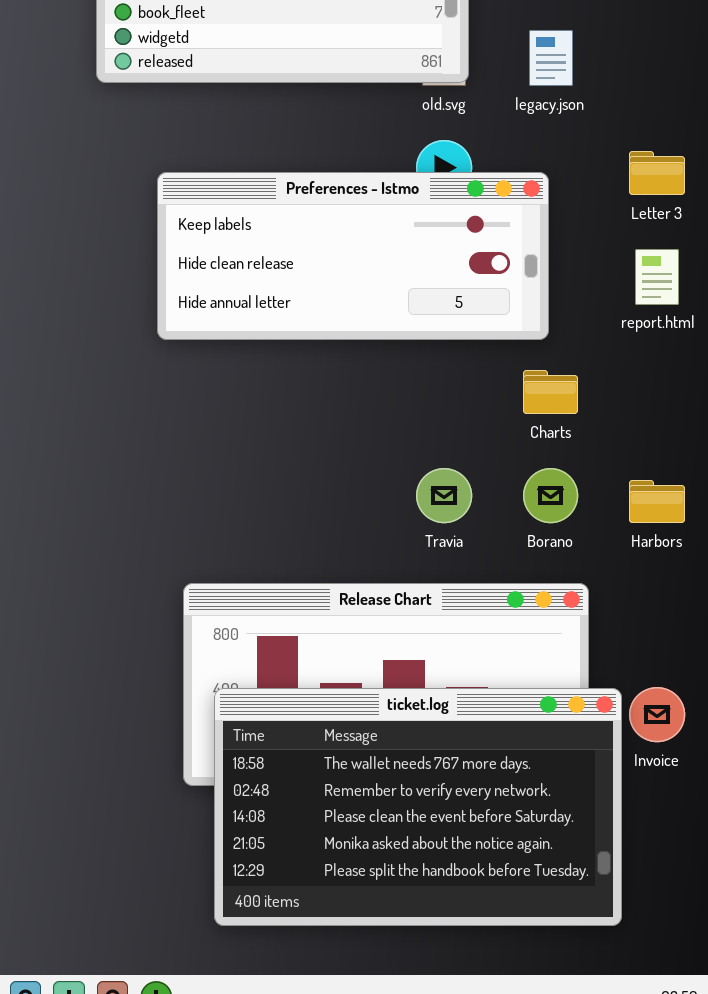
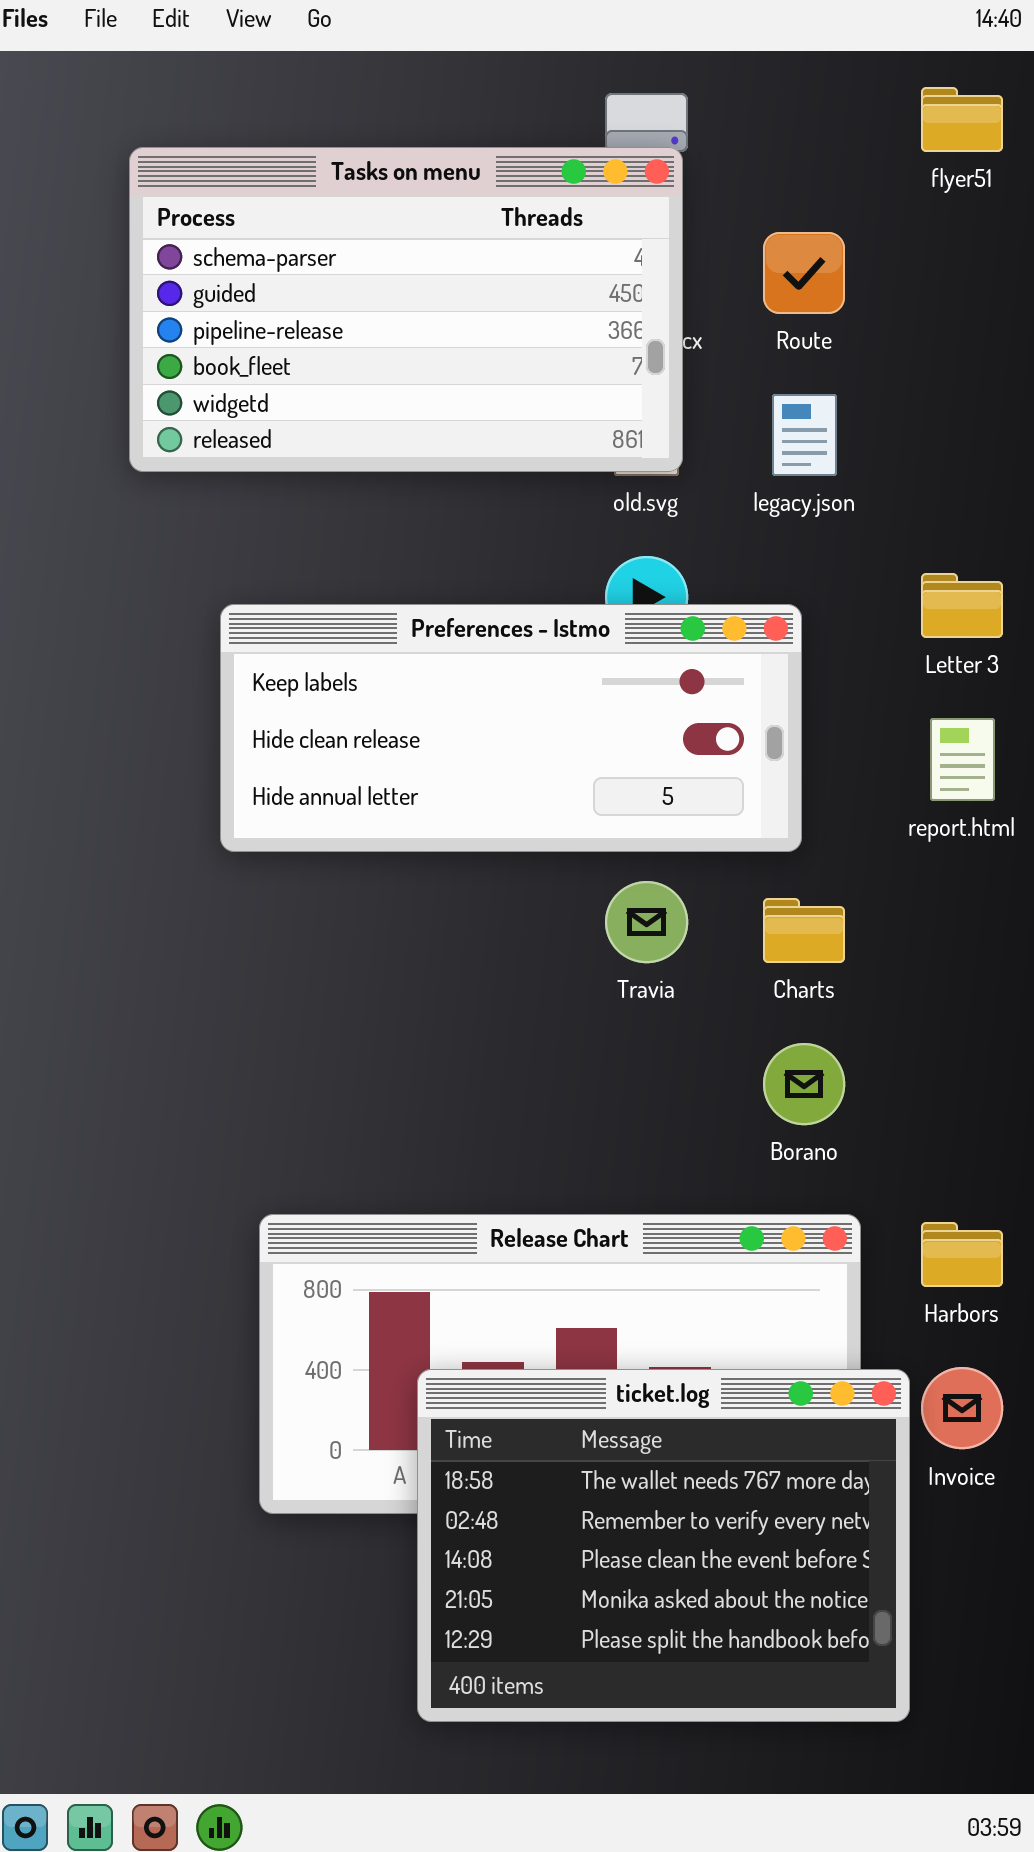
Travia: [416,468,472,523] -> [605,881,688,963], moved
Harbors: [629,480,685,523] -> [921,1222,1003,1287], moved
ticket.log: [214,688,622,926] -> [417,1369,910,1722], resized

